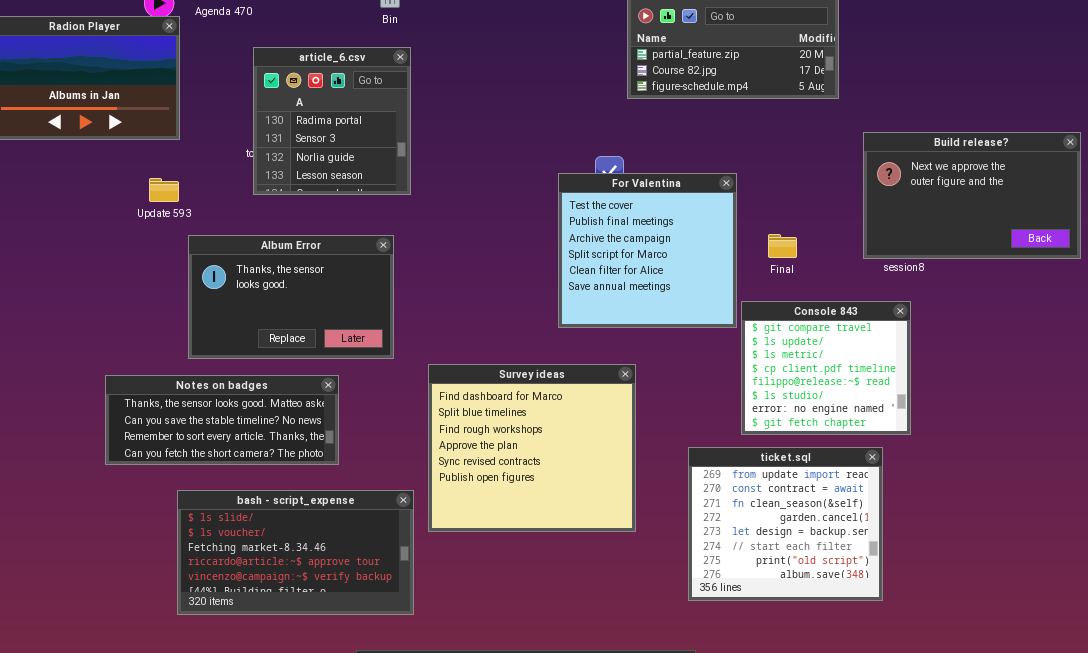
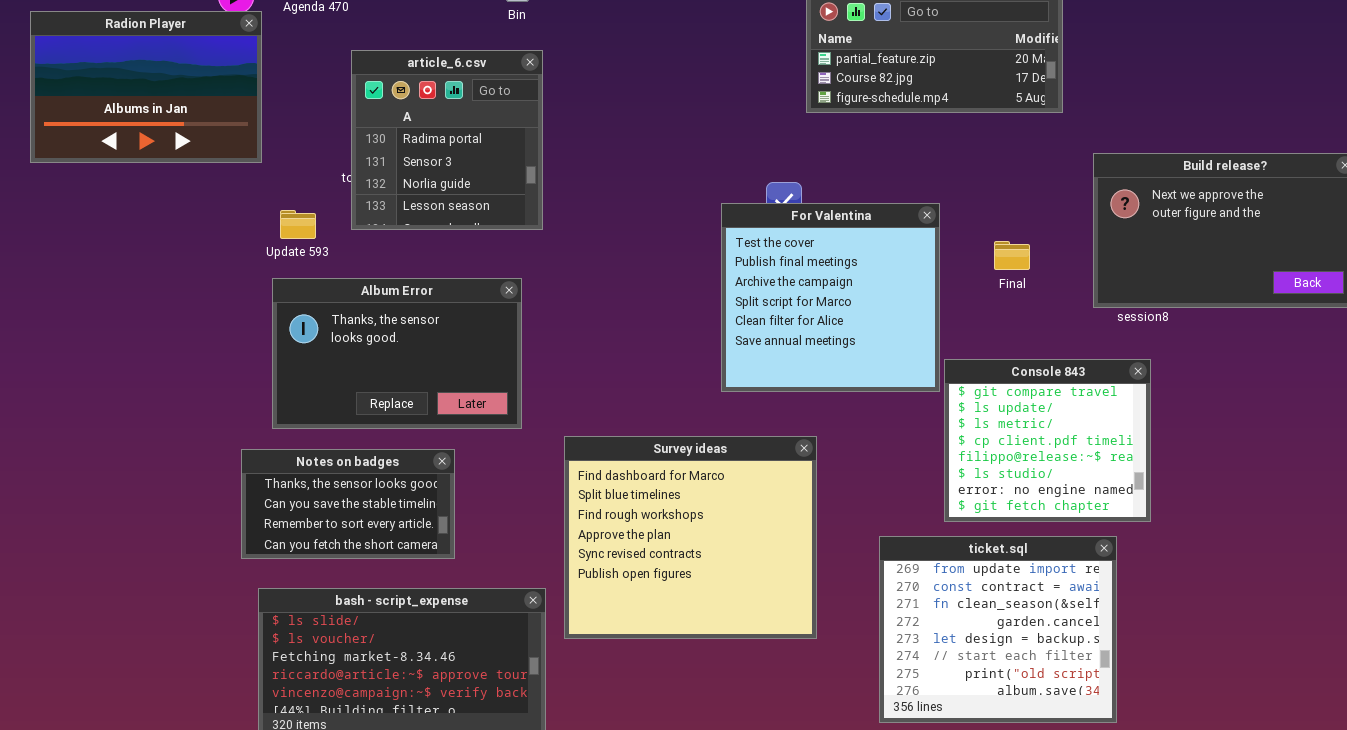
Update 593: [149,178,179,202] -> [280,210,316,239], moved
Final: [768,234,797,258] -> [994,241,1030,270], moved
Notes on badges: [105,375,339,465] -> [241,449,455,559], resized

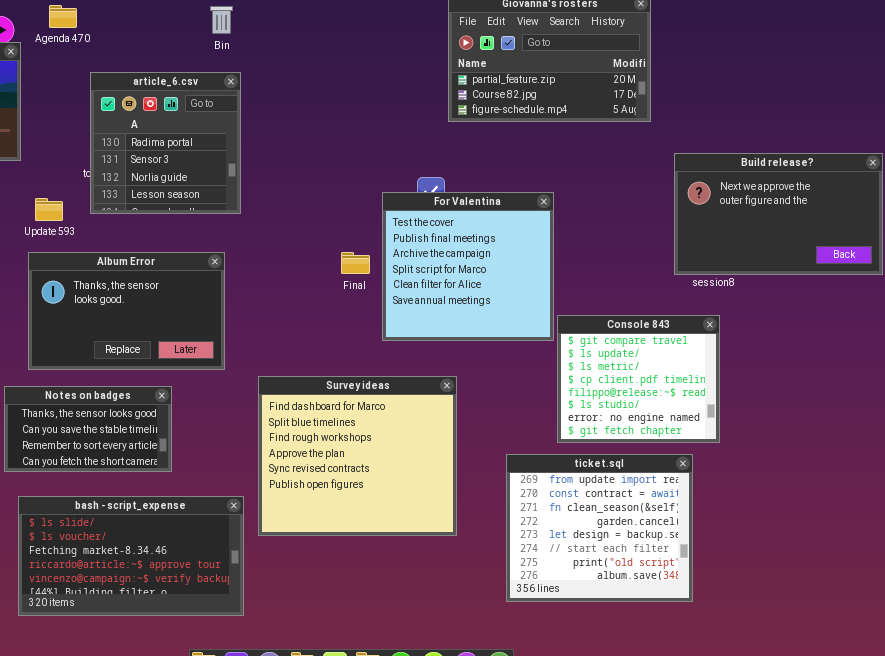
Final: [994,241,1030,270] -> [341,252,370,274], moved

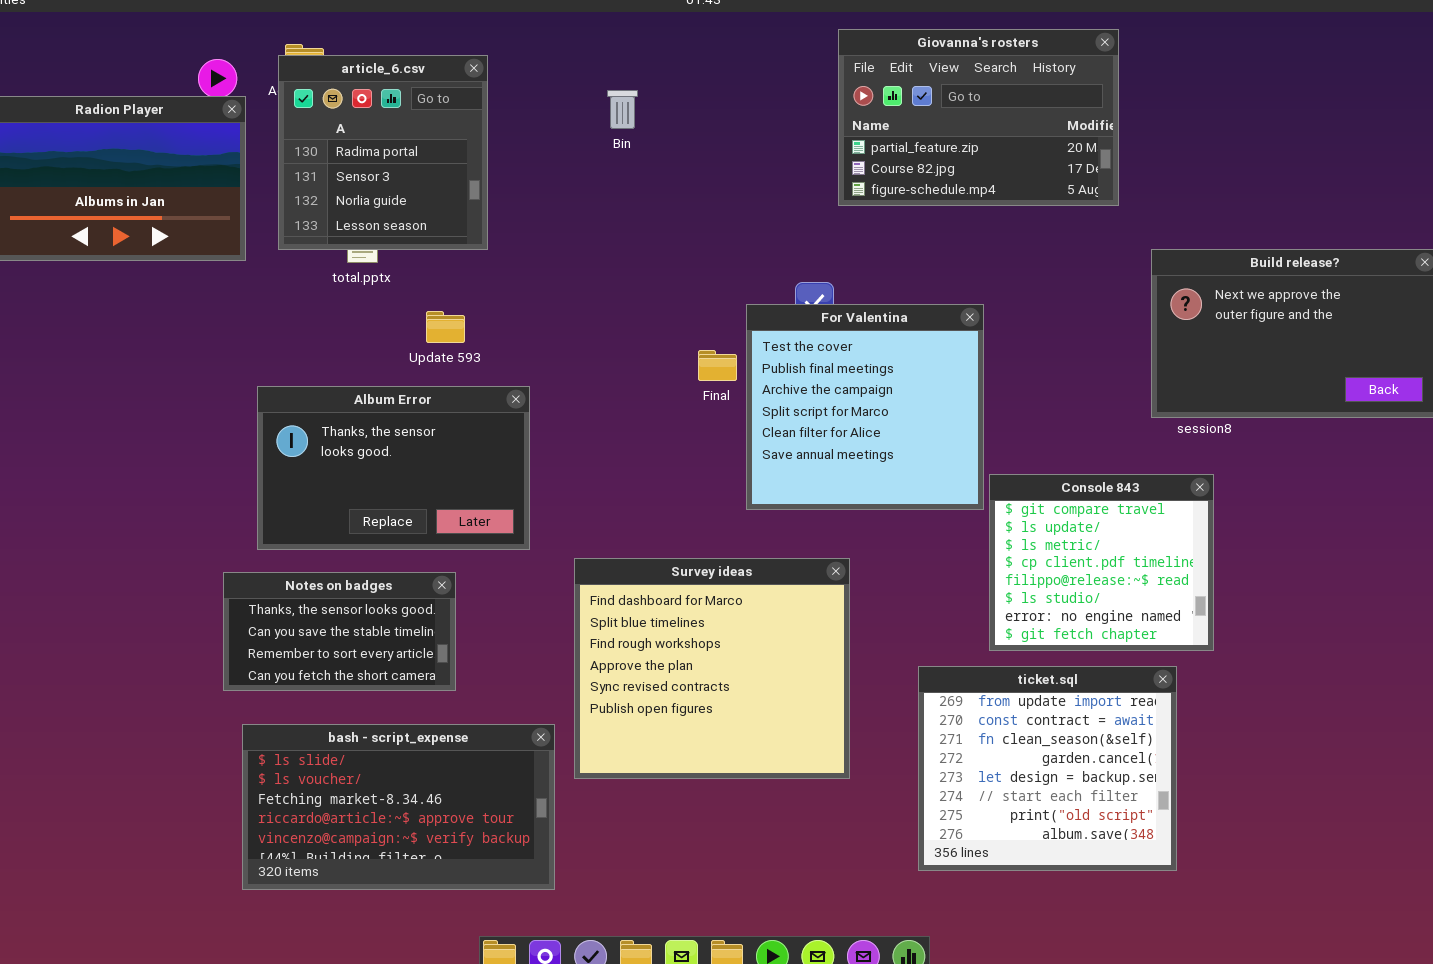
Bin: [210,6,233,34] -> [607,90,638,129], moved
article_6.csv: [90,72,241,214] -> [278,55,488,250], moved
Update 593: [35,198,63,221] -> [426,311,465,343], moved
Final: [341,252,370,274] -> [698,350,737,381], moved

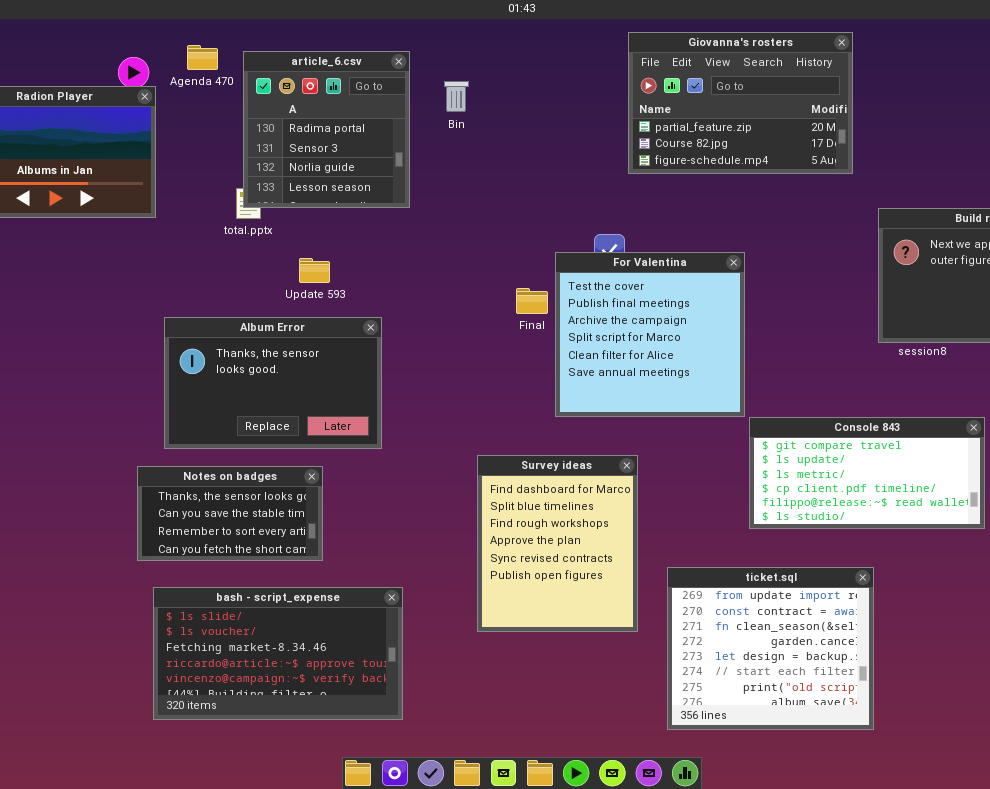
article_6.csv: [278,55,488,250] -> [243,51,410,208], moved
Console 843: [989,474,1214,651] -> [749,417,985,529], resized
Survey ideas: [574,558,850,779] -> [477,455,638,632], resized
ticket.sql: [918,666,1177,871] -> [667,567,874,730], moved

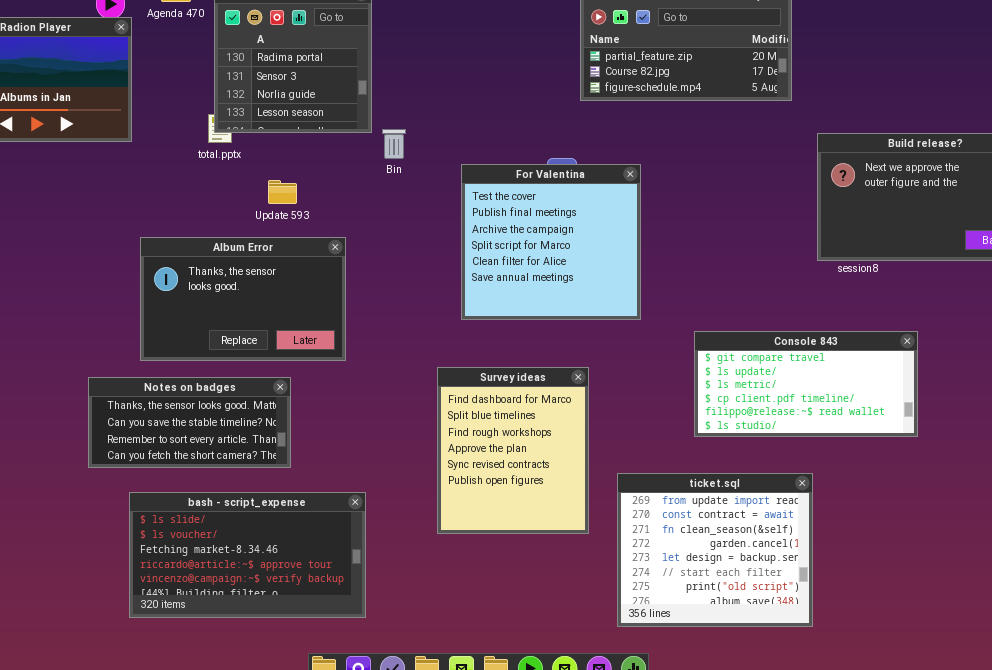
Bin: [444,81,469,112] -> [382,129,406,159], moved
For Valentina: [555,252,745,417] -> [461,164,641,320], moved
Notes on badges: [137,466,323,561] -> [88,377,291,468], resized

